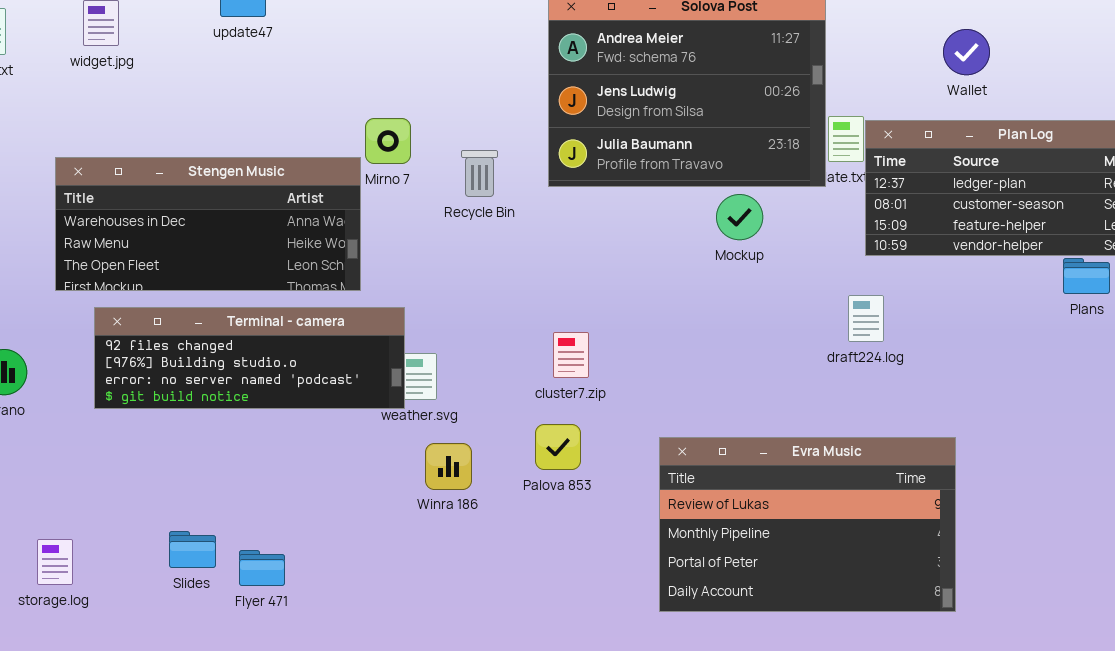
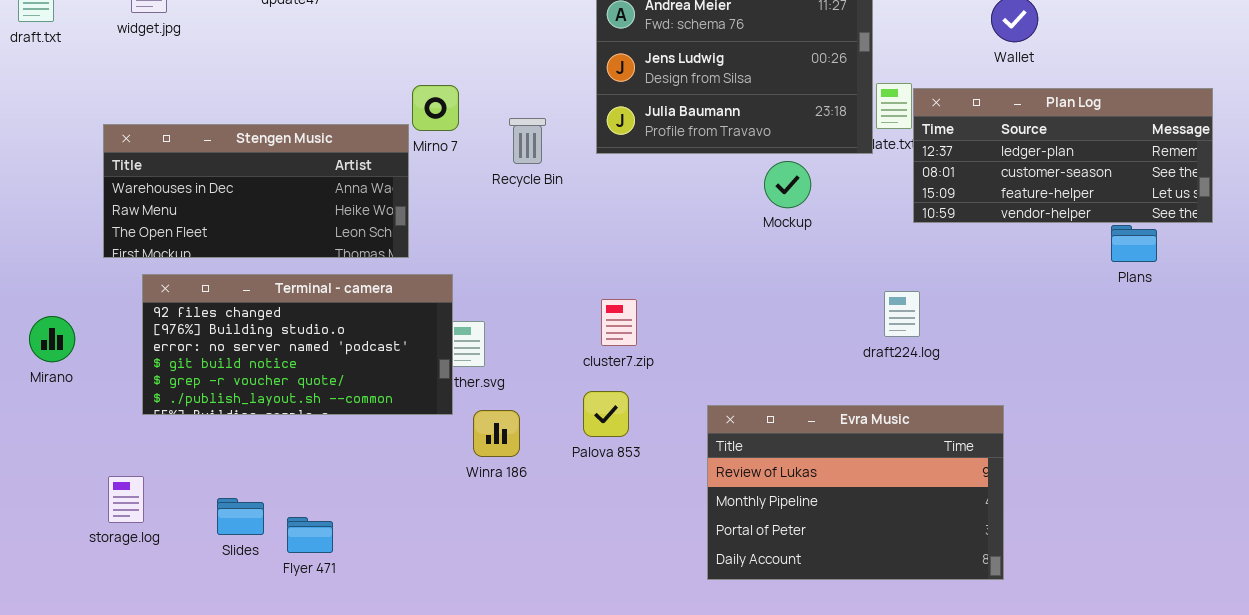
draft224.log: [848,295,884,342] -> [884,291,920,337], moved
Terminal - camera: [94,307,405,409] -> [142,274,453,415], resized
storage.log: [37,539,73,585] -> [108,476,144,523], moved

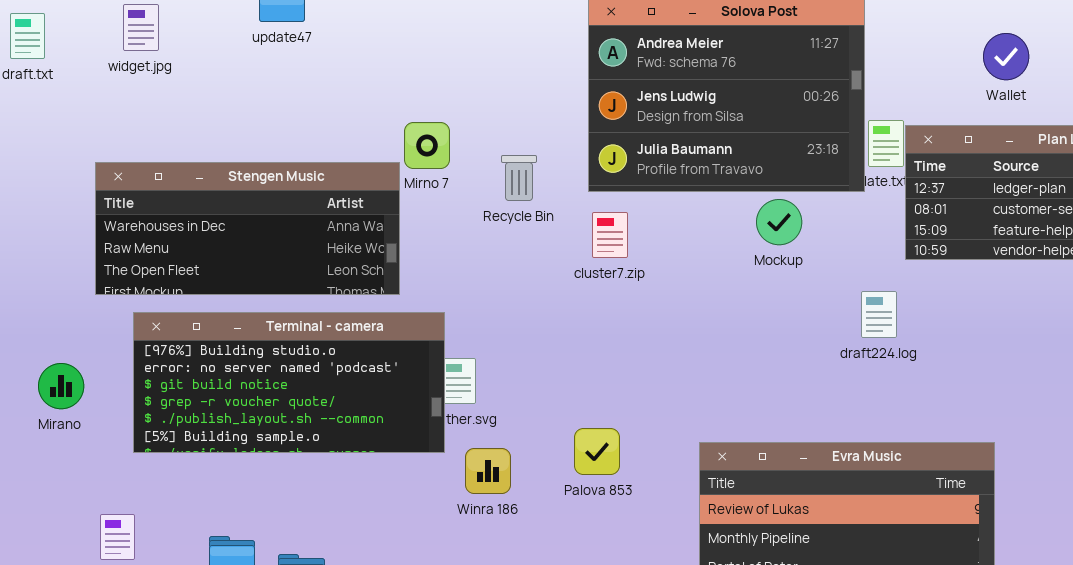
Terminal - camera: [142,274,453,415] -> [133,312,445,453], scrolled down 1 row
draft224.log: [884,291,920,337] -> [861,291,897,338], moved
cluster7.zip: [601,299,637,346] -> [592,212,628,258], moved
Mirano: [29,316,75,362] -> [38,363,84,409], moved

